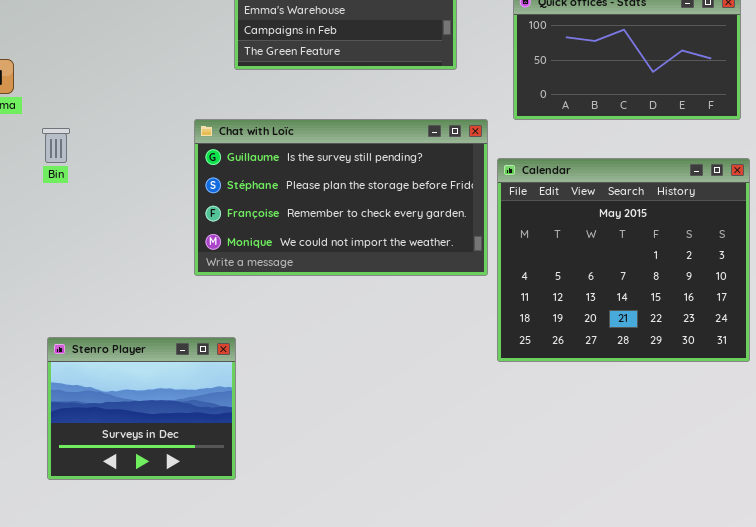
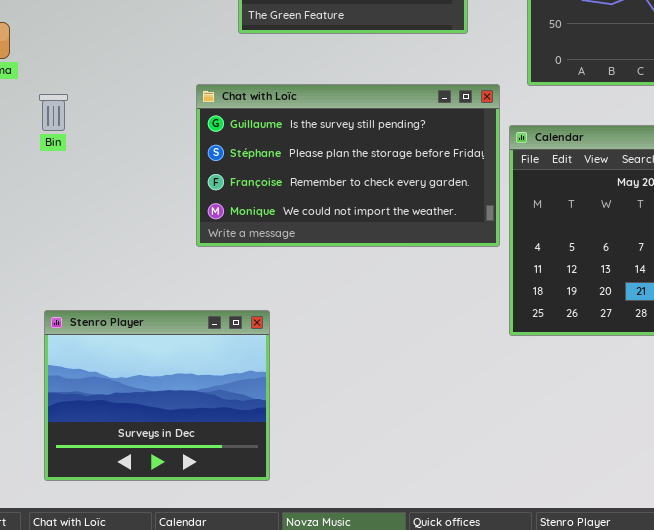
Stenro Player: [47,337,236,480] -> [44,310,270,481], resized

